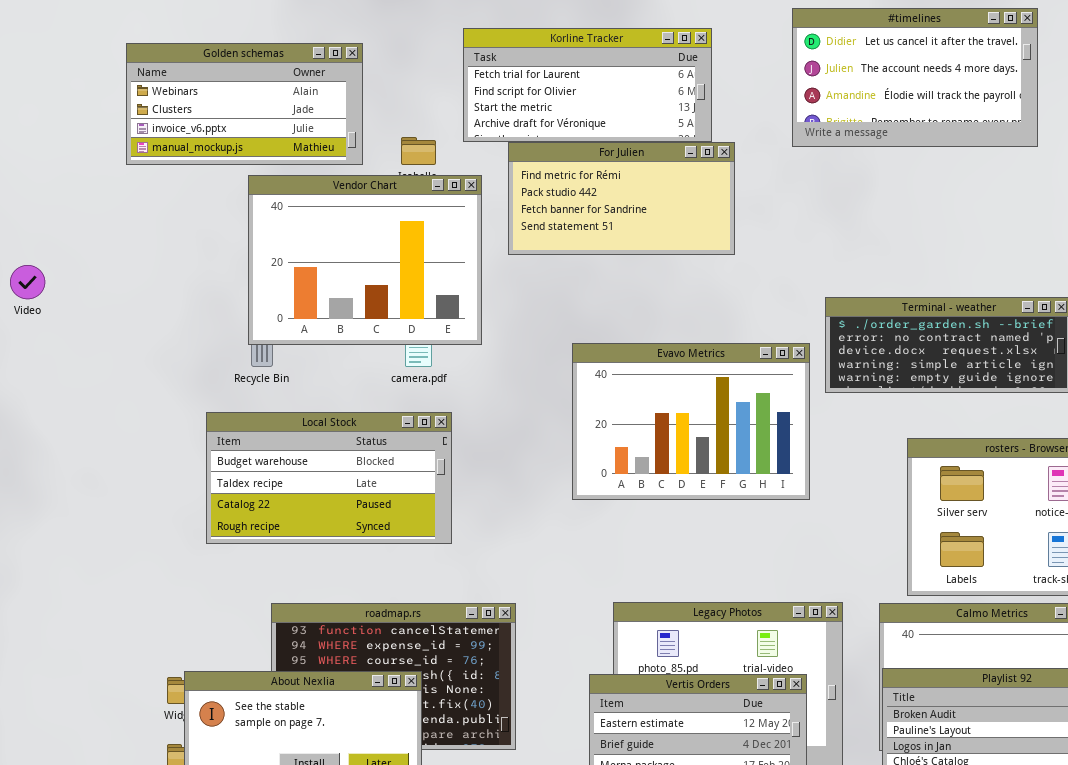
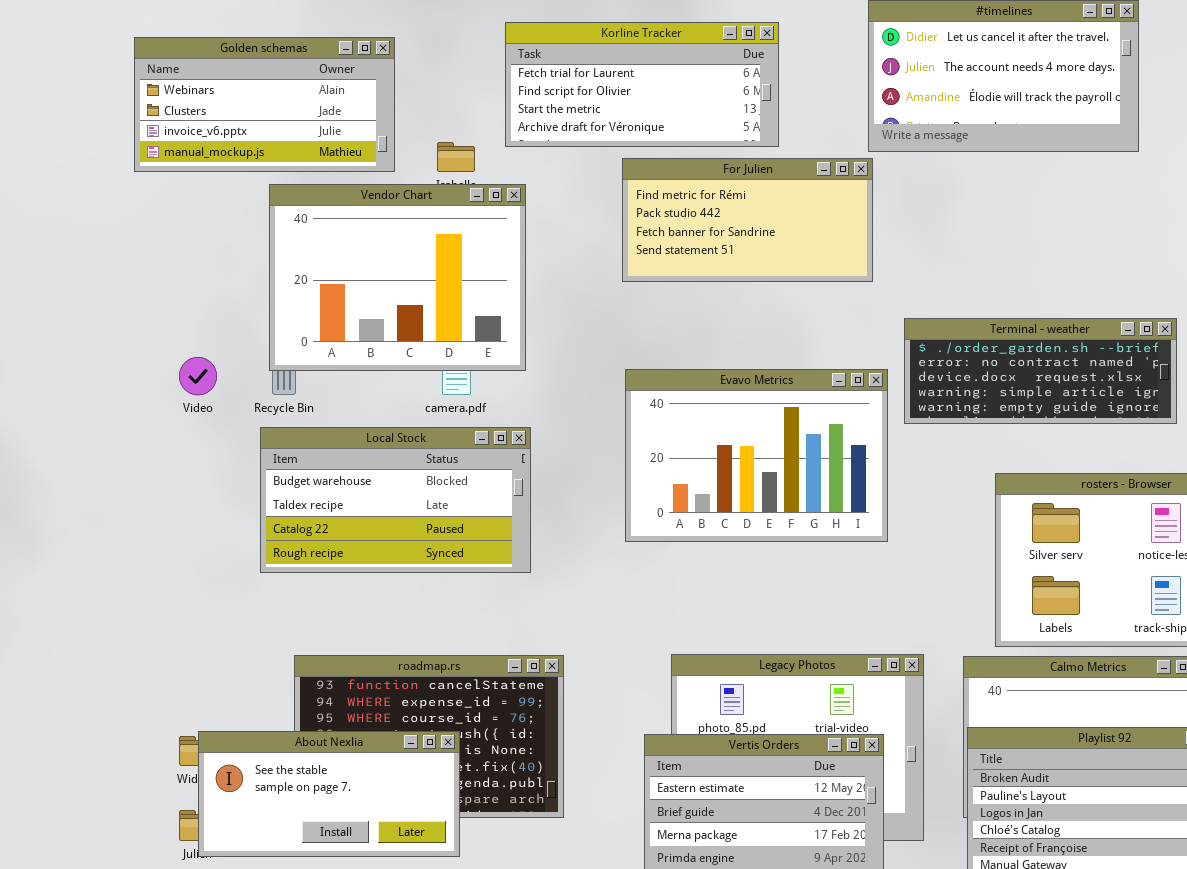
For Julien: [508,142,735,255] -> [622,158,873,282], moved
Video: [10,265,45,299] -> [179,357,217,395], moved
Local Stock: [206,412,452,544] -> [260,427,531,573], moved

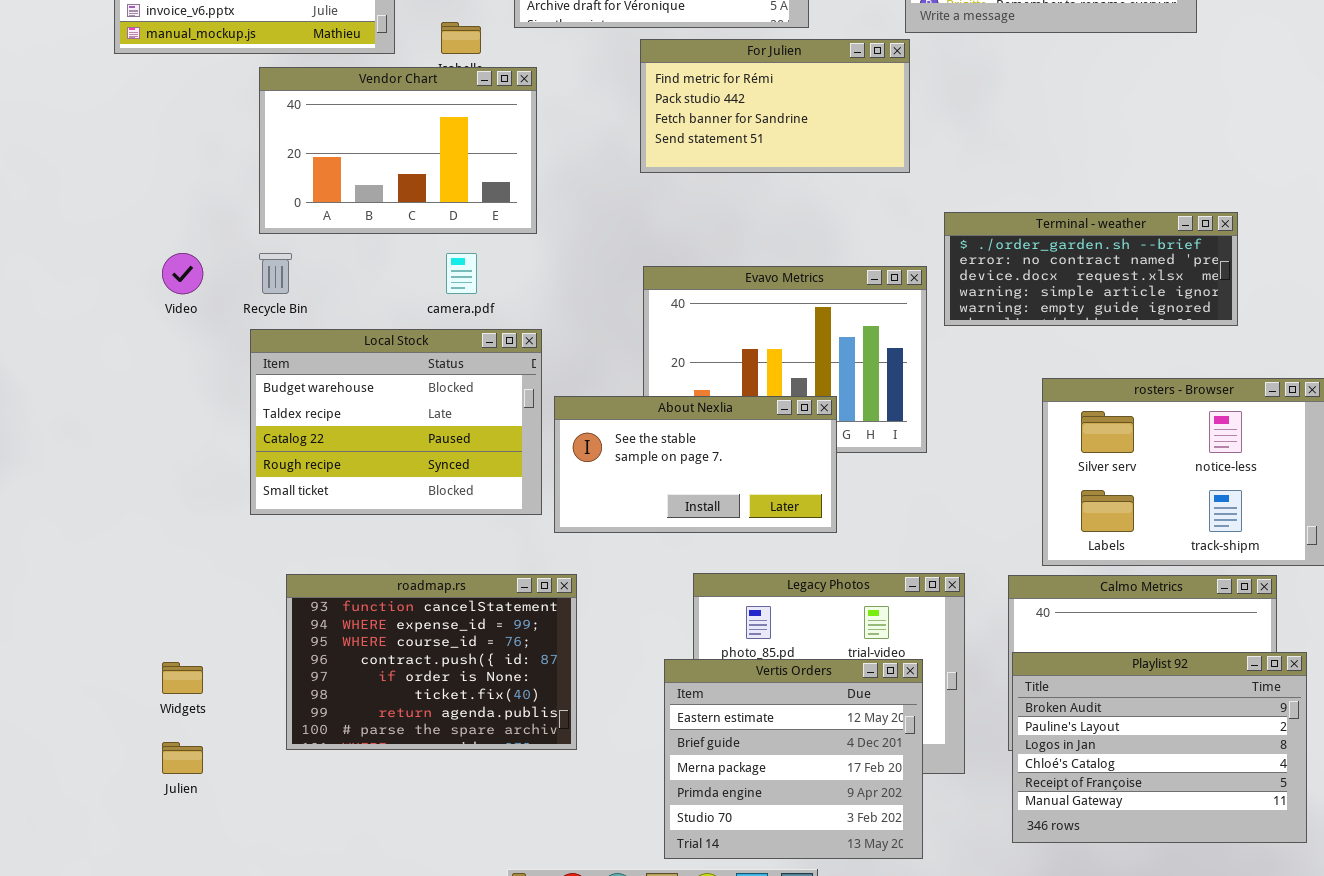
Vendor Chart: [269,184,526,371] -> [259,67,537,234], resized
Local Stock: [260,427,531,573] -> [250,329,542,515], resized
About Nexlia: [198,731,460,857] -> [554,396,837,533], moved

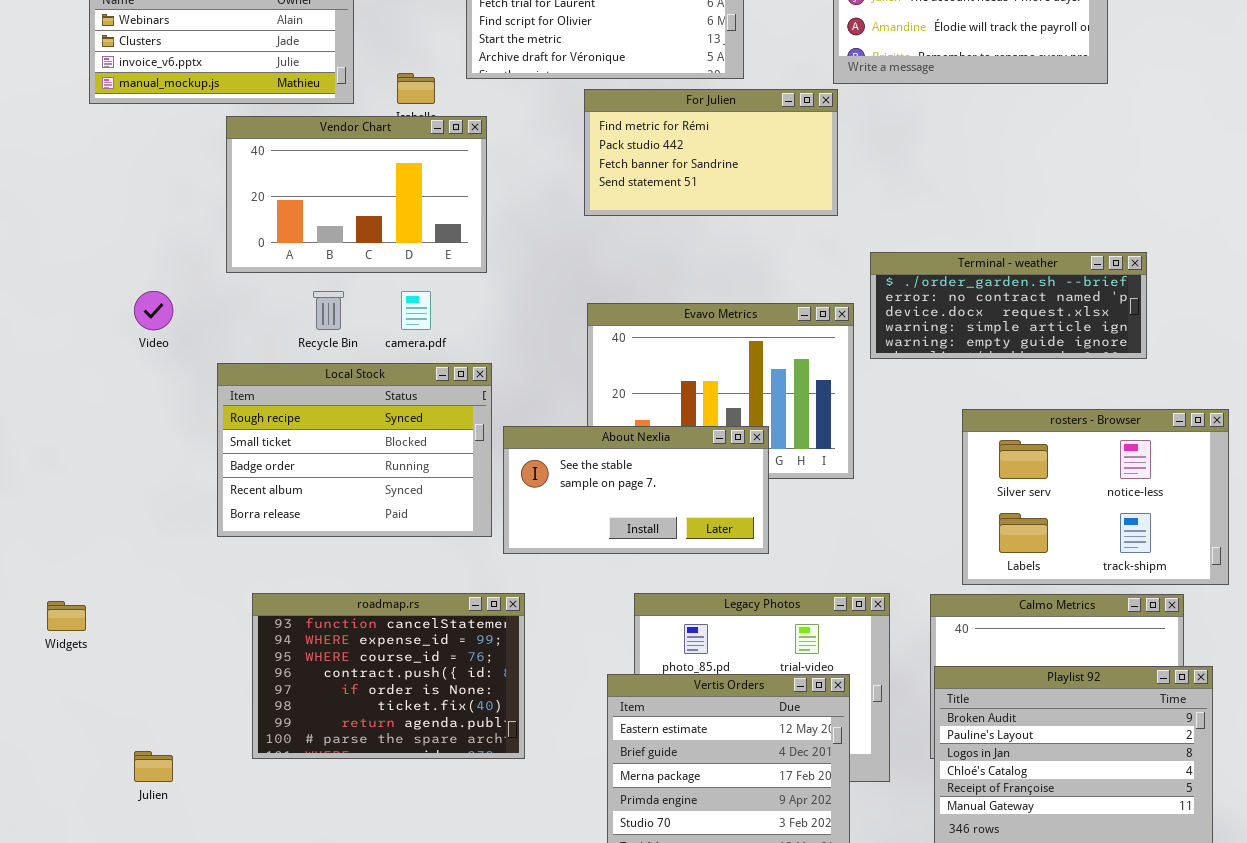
Recycle Bin: [259,253,292,294] -> [313,291,344,330], moved
Local Stock: [250,329,542,515] -> [217,363,492,537], scrolled down 3 rows
Widgets: [162,662,203,694] -> [47,601,86,631], moved

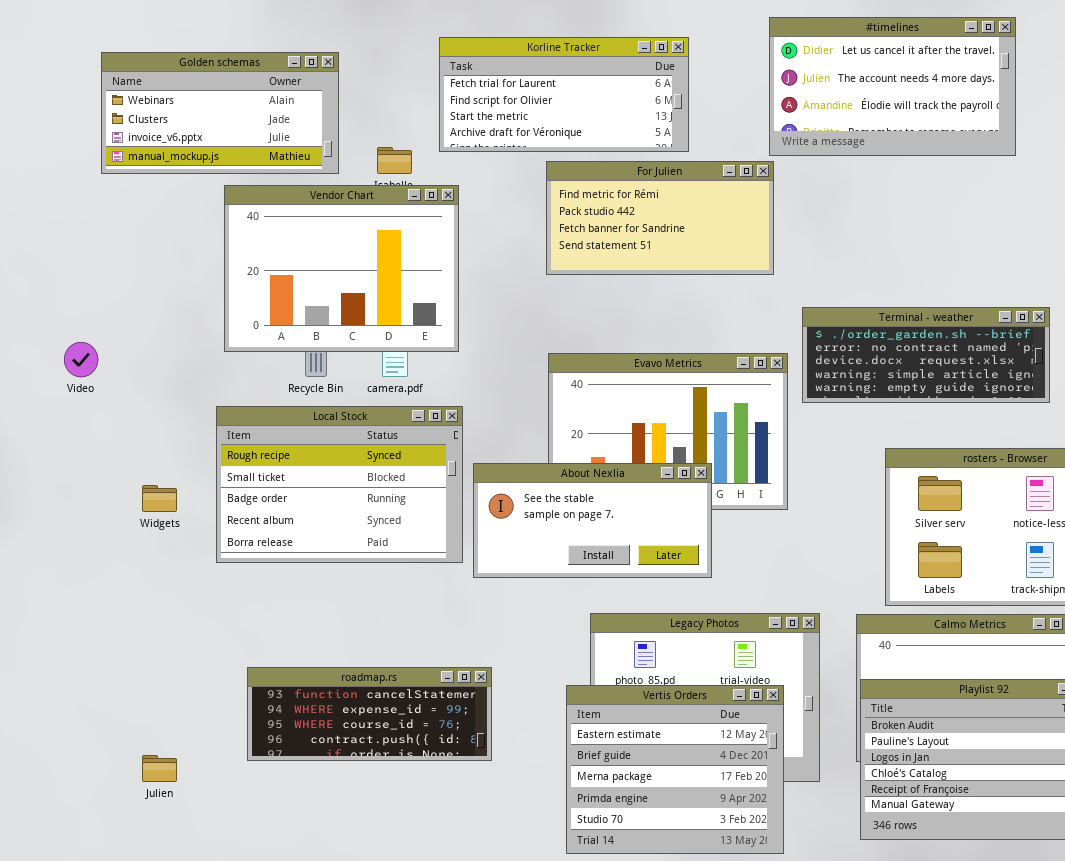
Vendor Chart: [226,116,487,273] -> [224,185,459,352], resized
Video: [134,291,173,330] -> [64,342,98,377], moved
roadmap.rs: [252,593,525,759] -> [247,667,492,761], resized
Widgets: [47,601,86,631] -> [142,485,177,512], moved

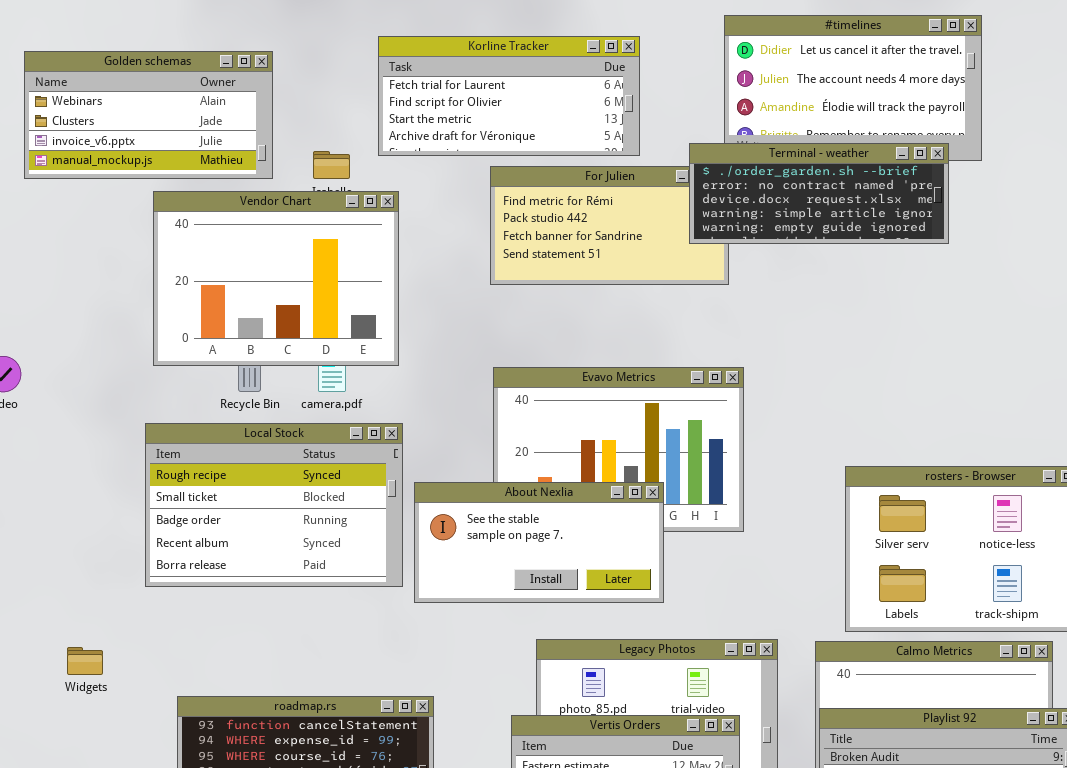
Terminal - weather: [802,307,1050,403] -> [689,143,949,244], moved
Widgets: [142,485,177,512] -> [67,647,103,675], moved

